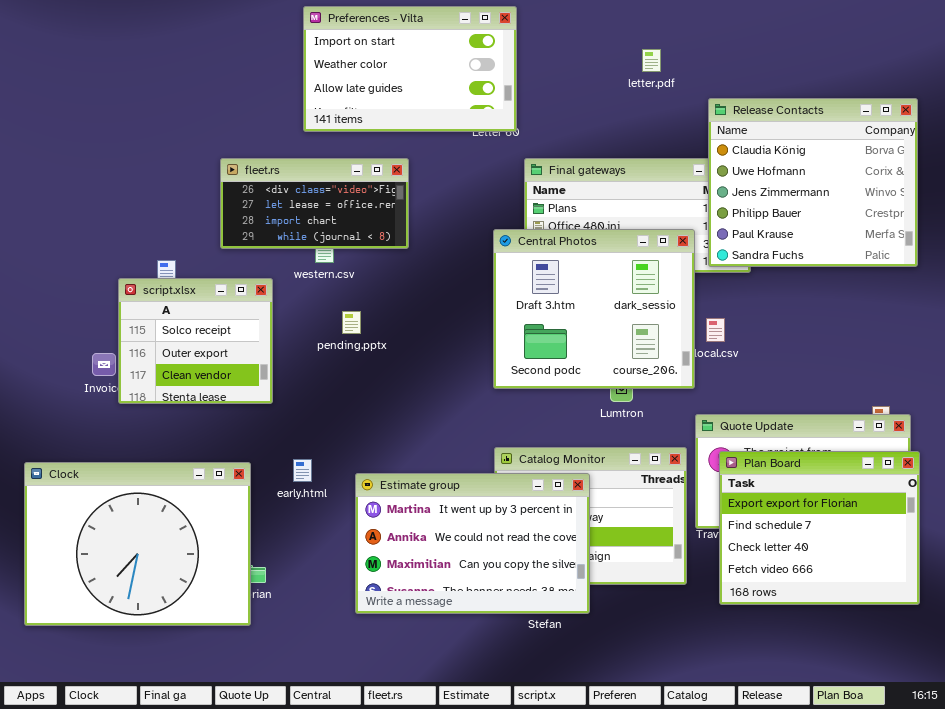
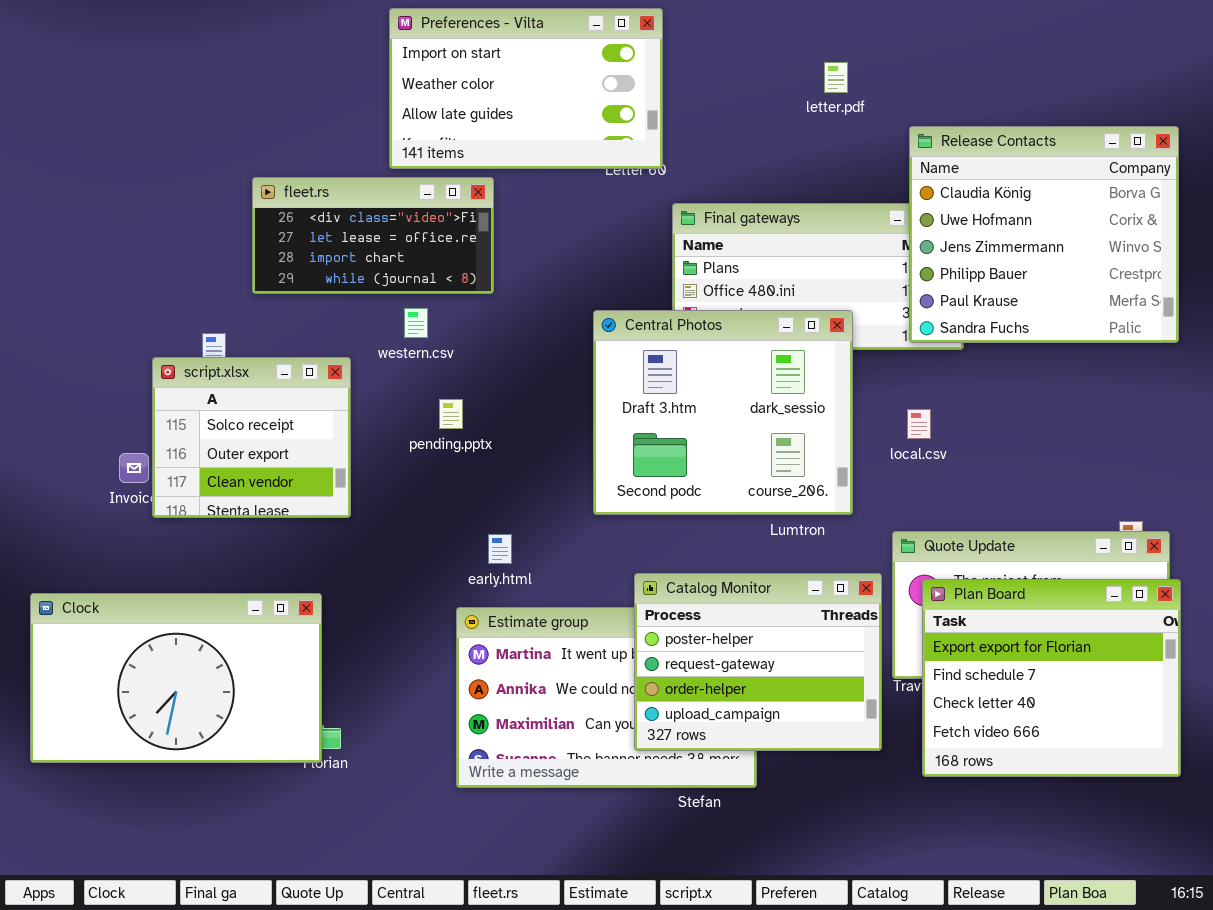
fleet.rs: [220,158,409,249] -> [252,177,494,294], moved
Central Photos: [493,229,695,389] -> [593,310,853,515], moved
Catalog Monitor: [494,447,687,585] -> [634,573,882,751], raised
early.html: [293,459,312,482] -> [488,534,512,564], moved
Clock: [24,462,251,626] -> [30,593,322,763], resized

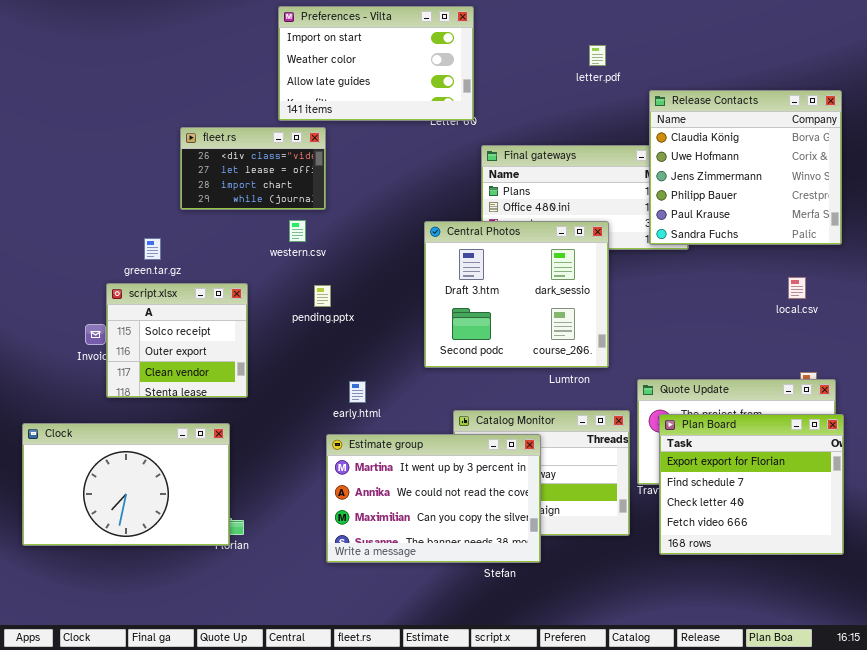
fleet.rs: [252,177,494,294] -> [180,127,326,210], resized
script.xlsx: [152,357,351,518] -> [106,283,248,398], moved
local.csv: [907,409,931,439] -> [788,277,806,299], moved
Estimate group: [456,607,757,788] -> [326,434,541,563], raised

